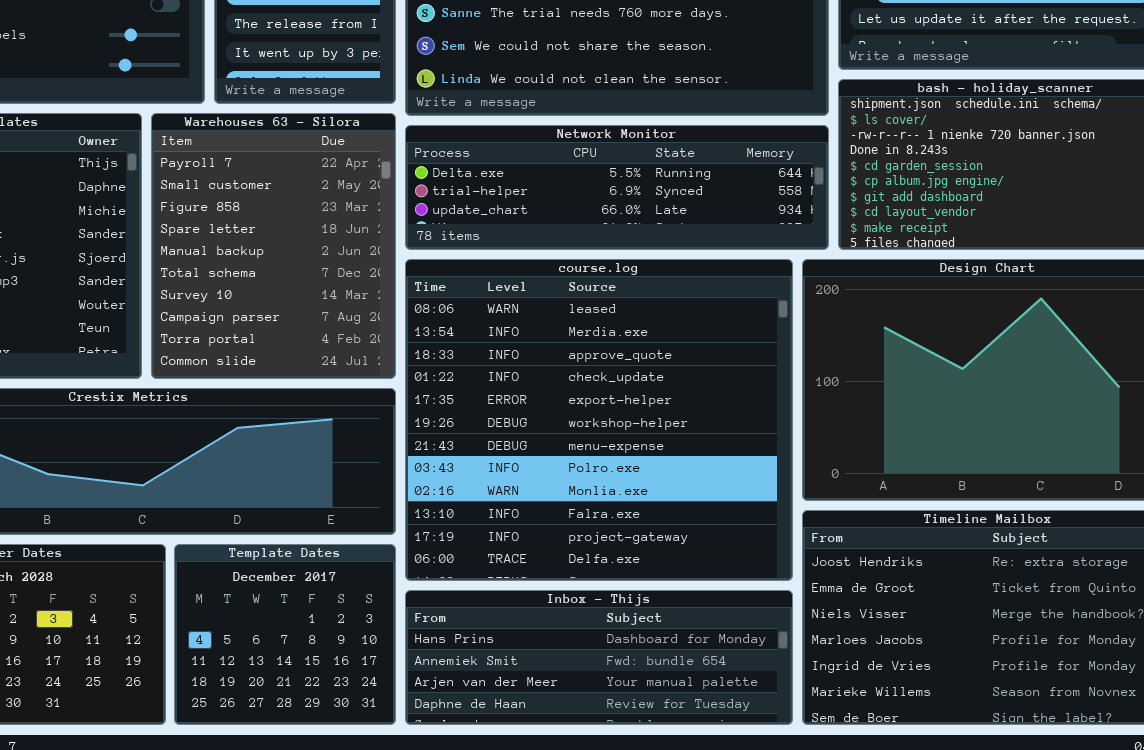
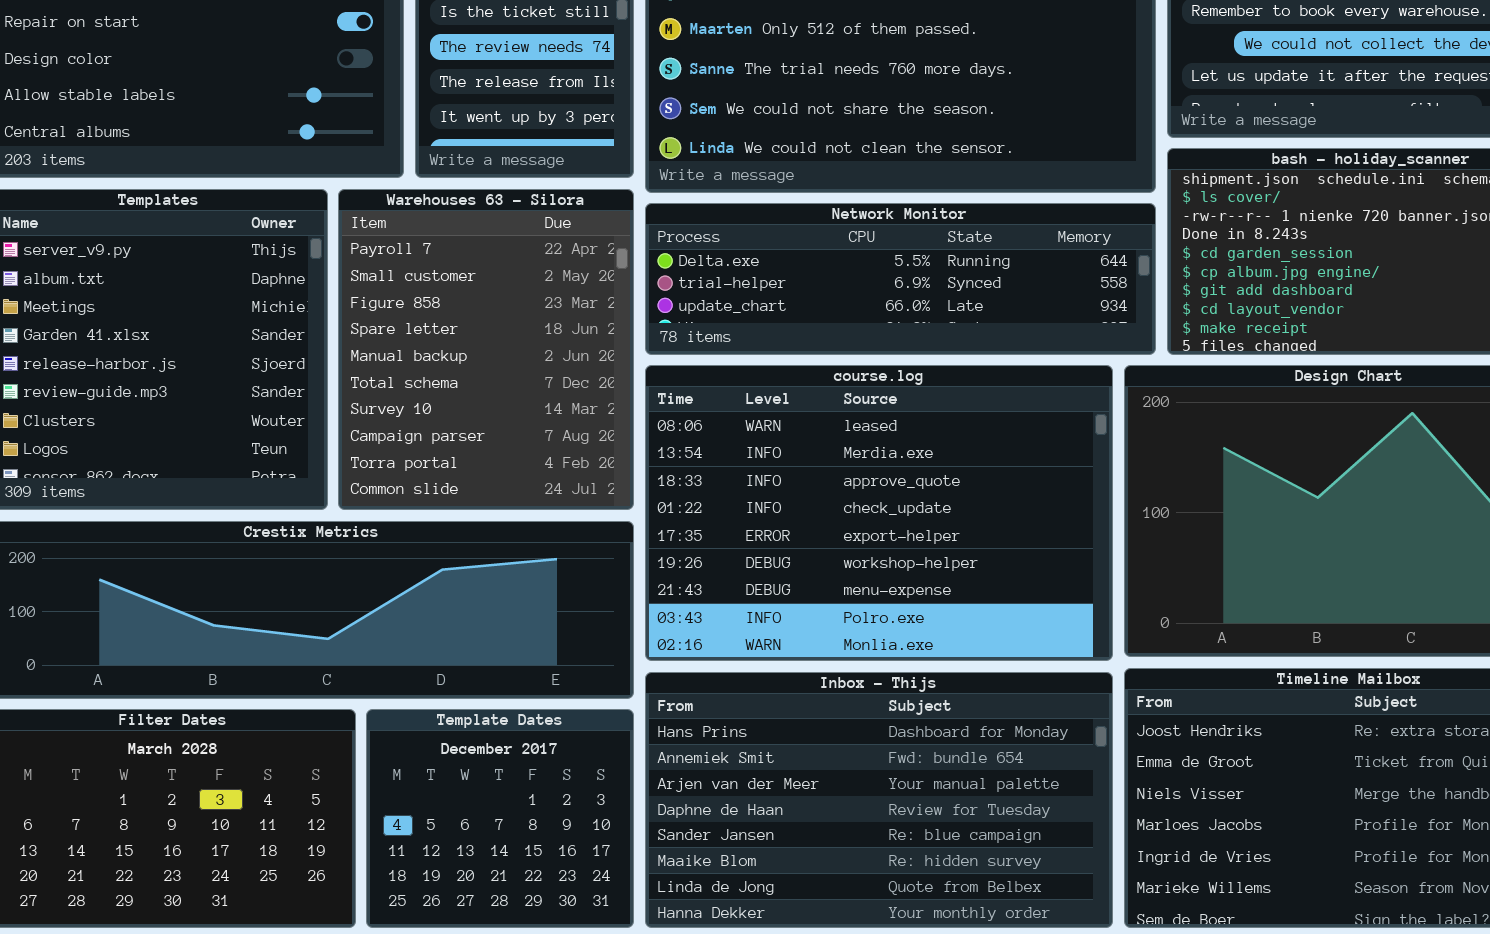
course.log: [405,259,793,581] -> [645,365,1113,661], resized
Inbox - Thijs: [405,590,793,725] -> [645,672,1113,928], resized

